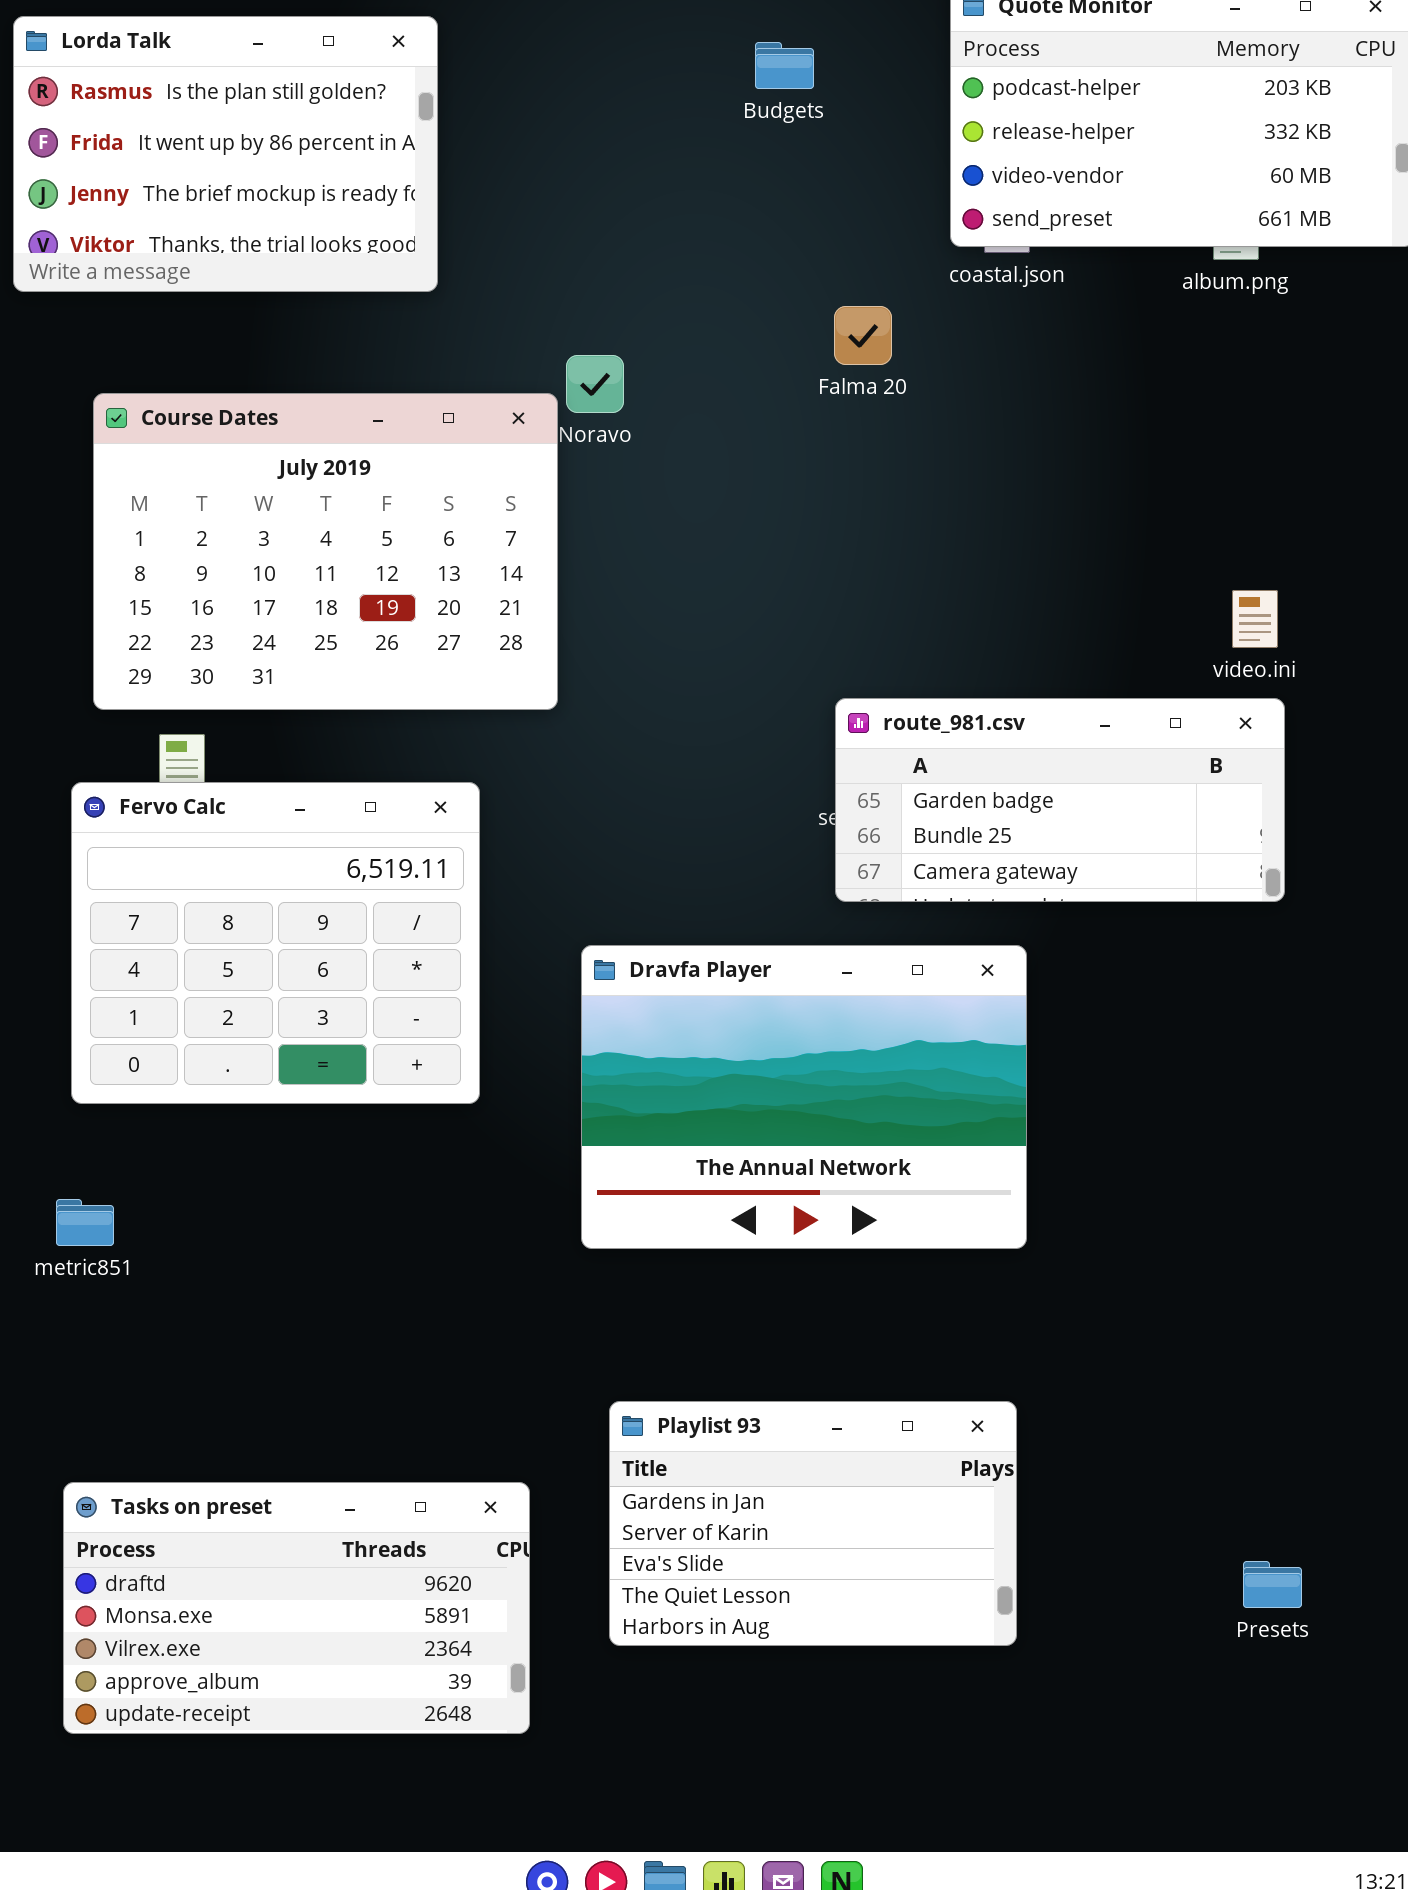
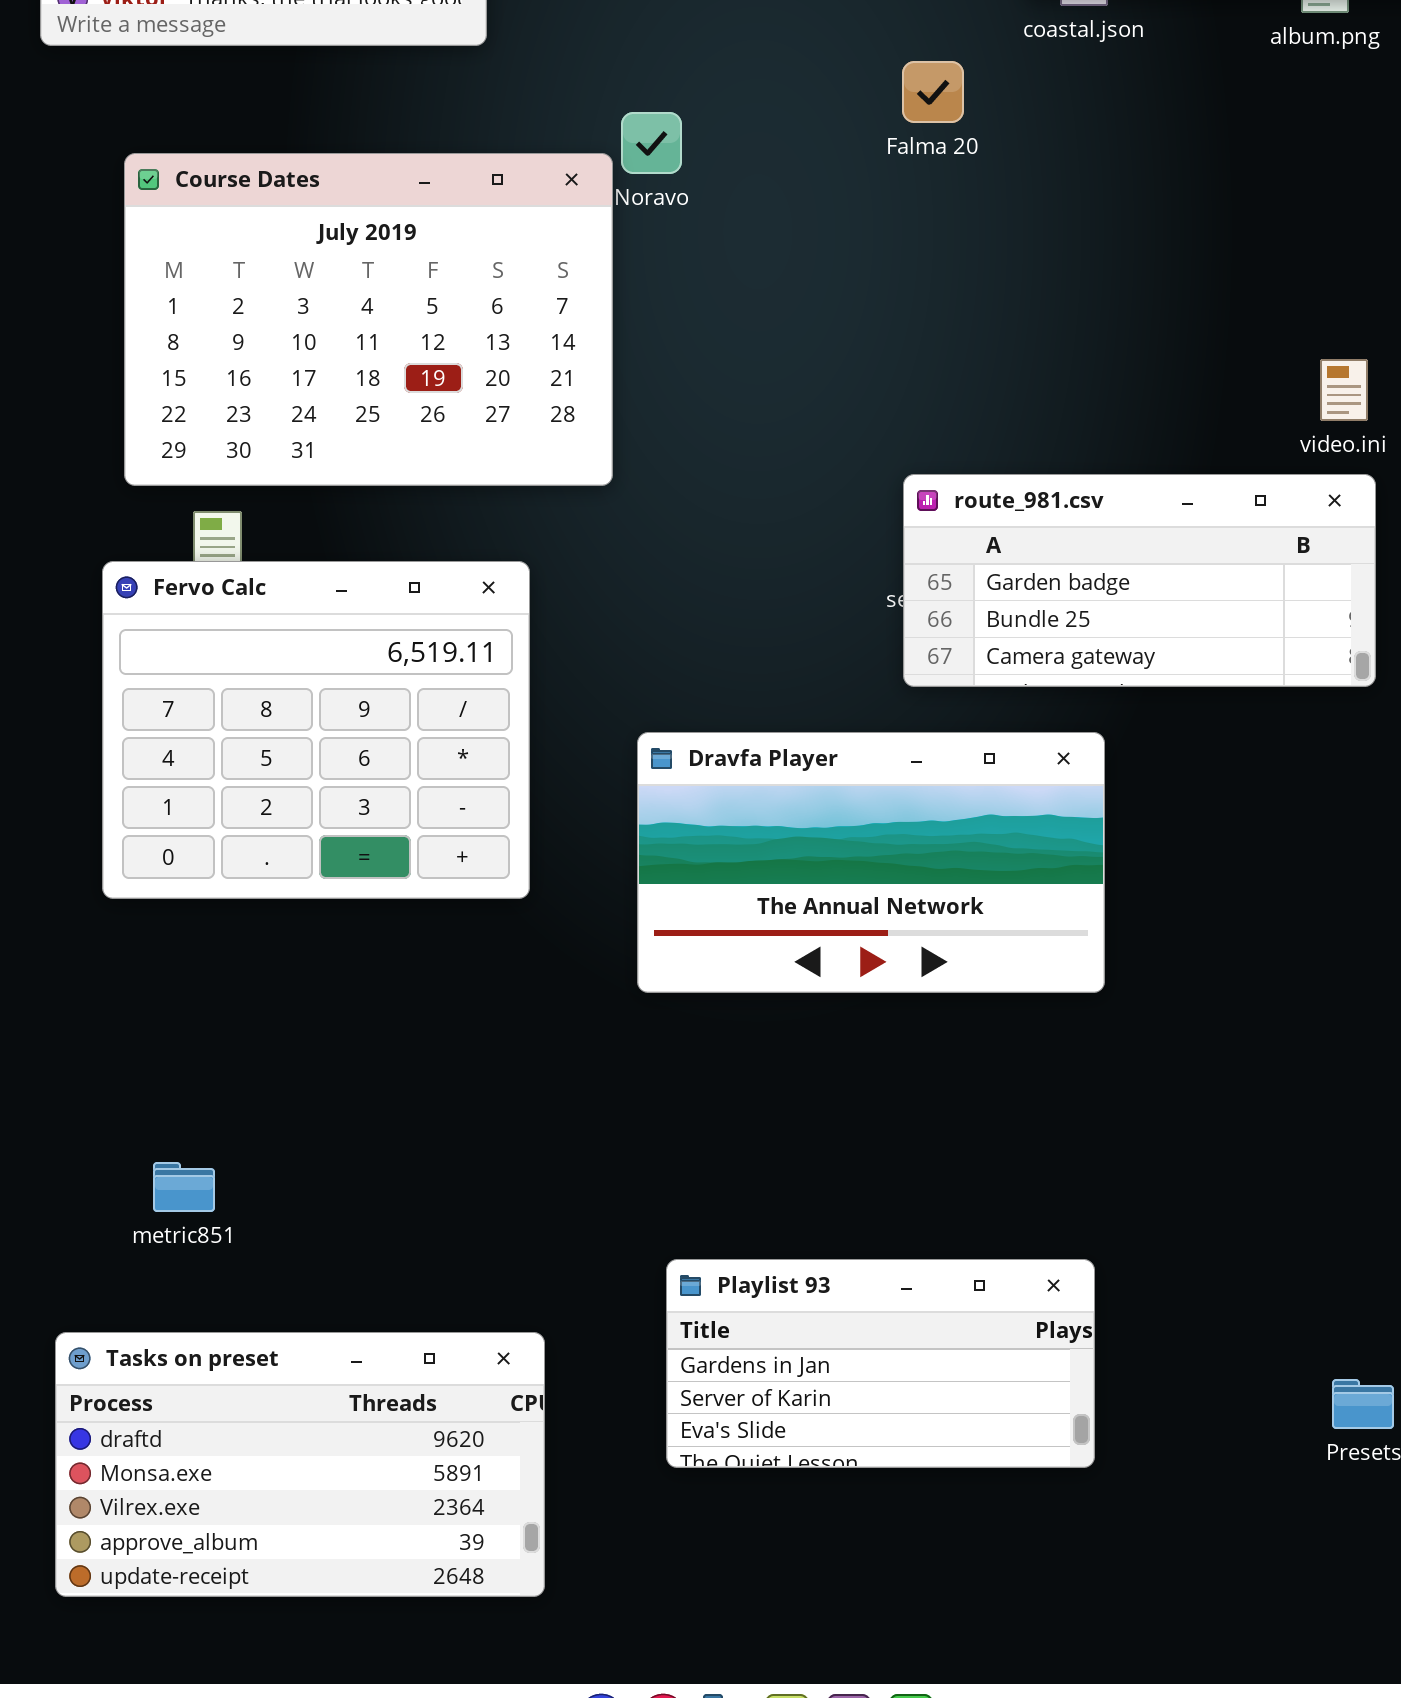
Dravfa Player: [581,945,1027,1249] -> [637,732,1105,993], resized
metric851: [56,1199,114,1246] -> [153,1162,215,1212], moved
Playlist 93: [609,1401,1017,1646] -> [666,1259,1095,1468], resized
Tasks on preset: [63,1482,530,1734] -> [55,1332,545,1597], moved

